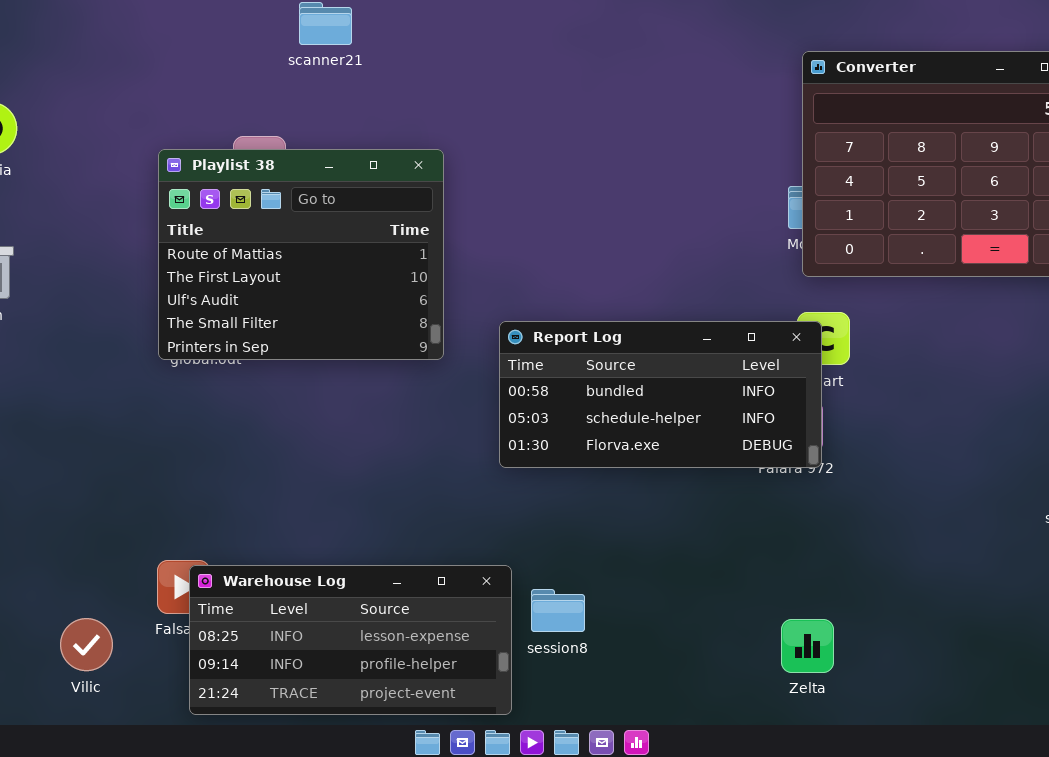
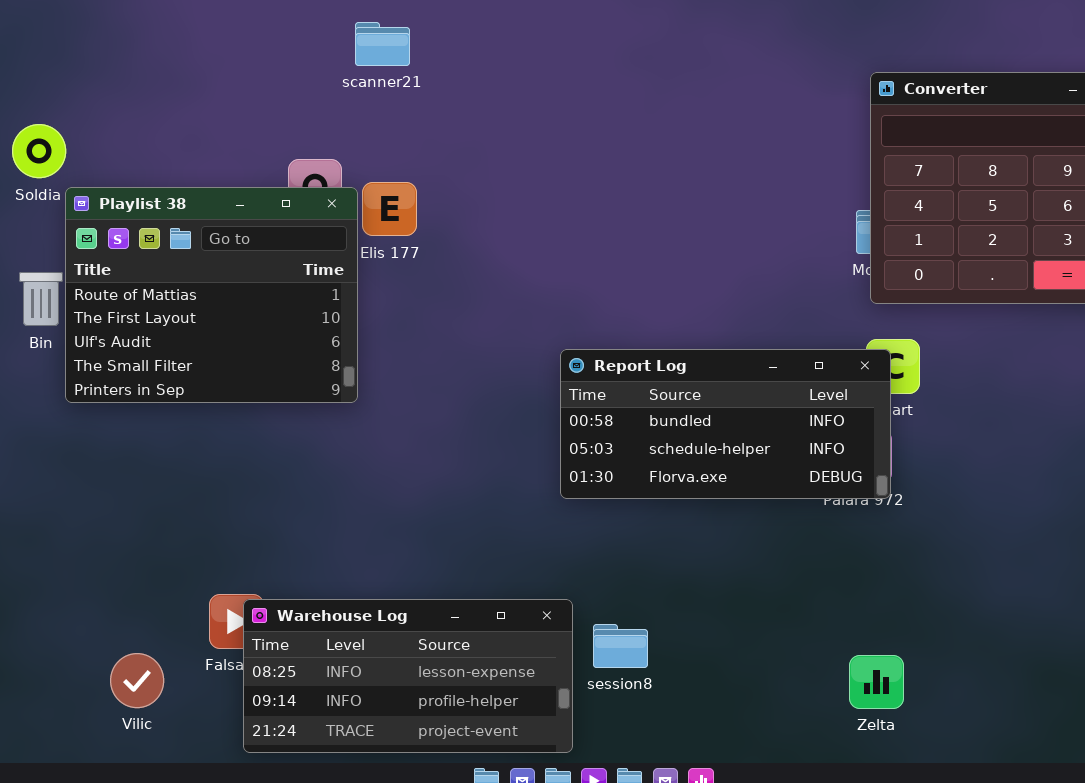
Playlist 38: [158,149,444,360] -> [65,187,358,403], moved

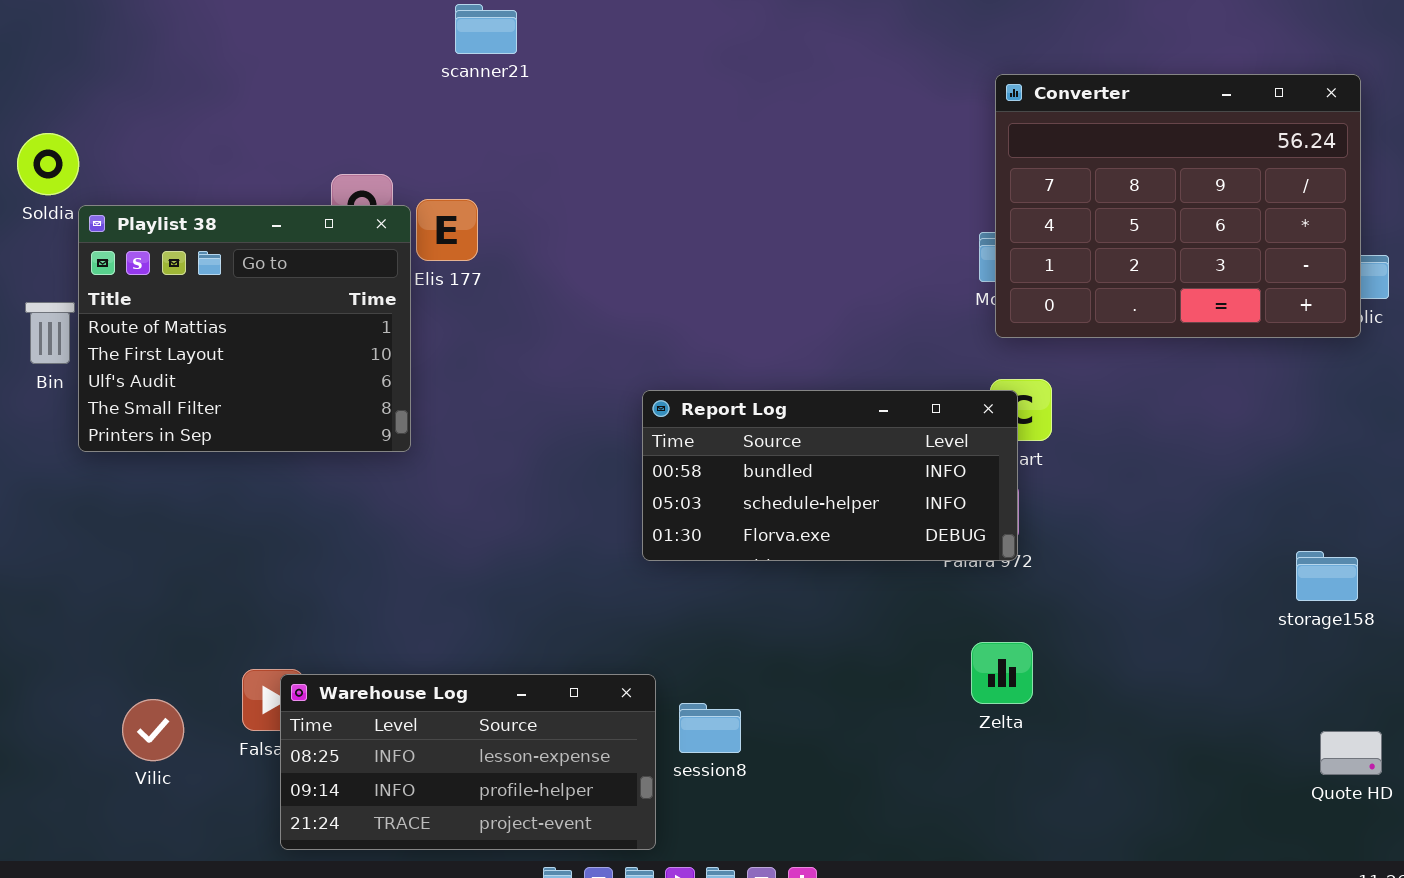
scanner21: [355,22,410,66] -> [455,4,517,54], moved
Vilic: [110,653,164,708] -> [122,699,184,761], moved
Zelta: [849,655,904,709] -> [971,642,1033,704], moved

